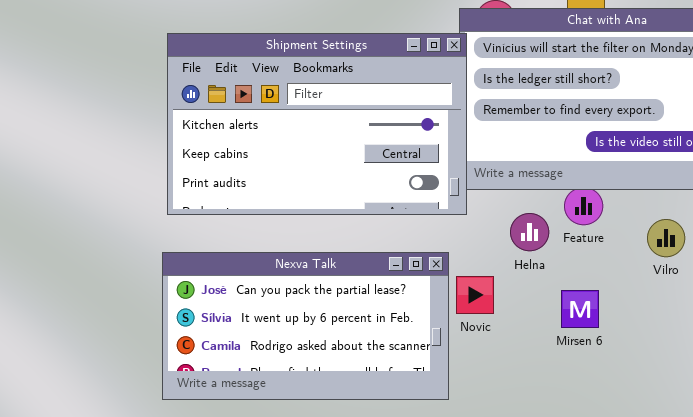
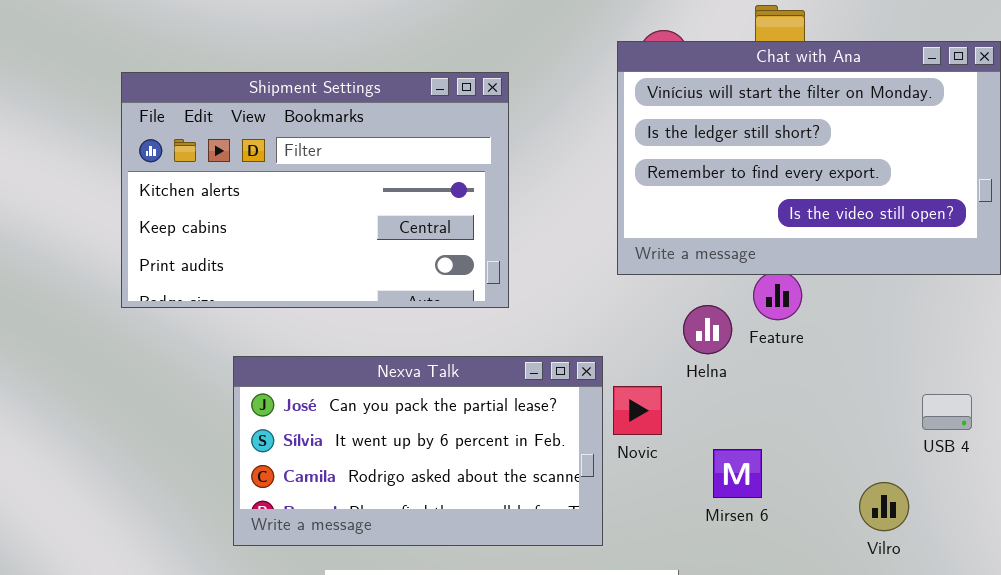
Shipment Settings: [167,33,467,215] -> [121,72,509,308], moved
Vilro: [647,219,685,257] -> [859,482,909,531], moved
Mirsen 6: [561,290,599,328] -> [713,449,762,498], moved

